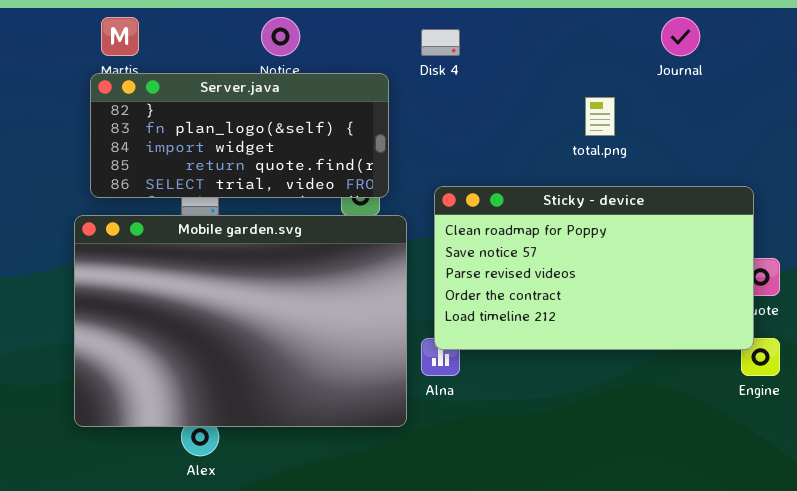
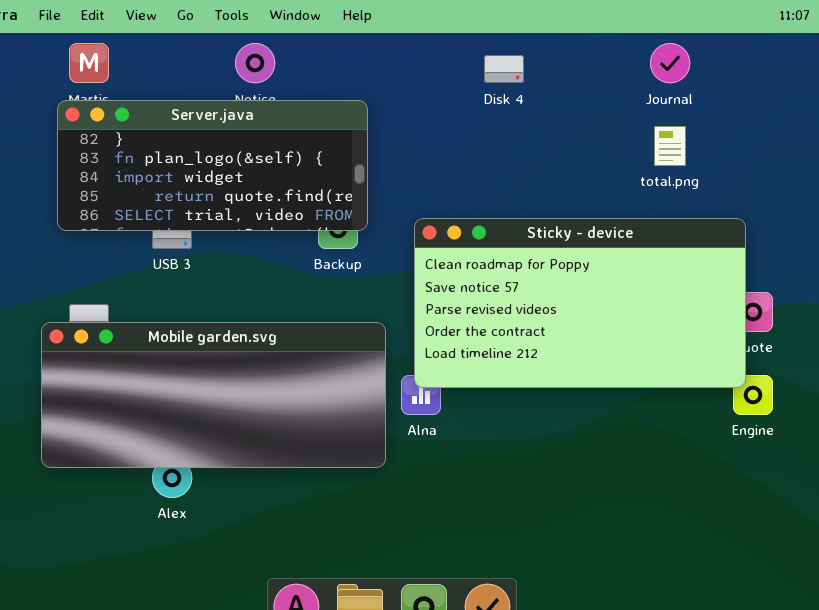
Disk 4: [421,29,460,56] -> [484,55,524,83], moved
total.png: [585,97,615,136] -> [654,126,686,166], moved
Mobile garden.svg: [74,215,407,427] -> [41,322,386,468], resized

